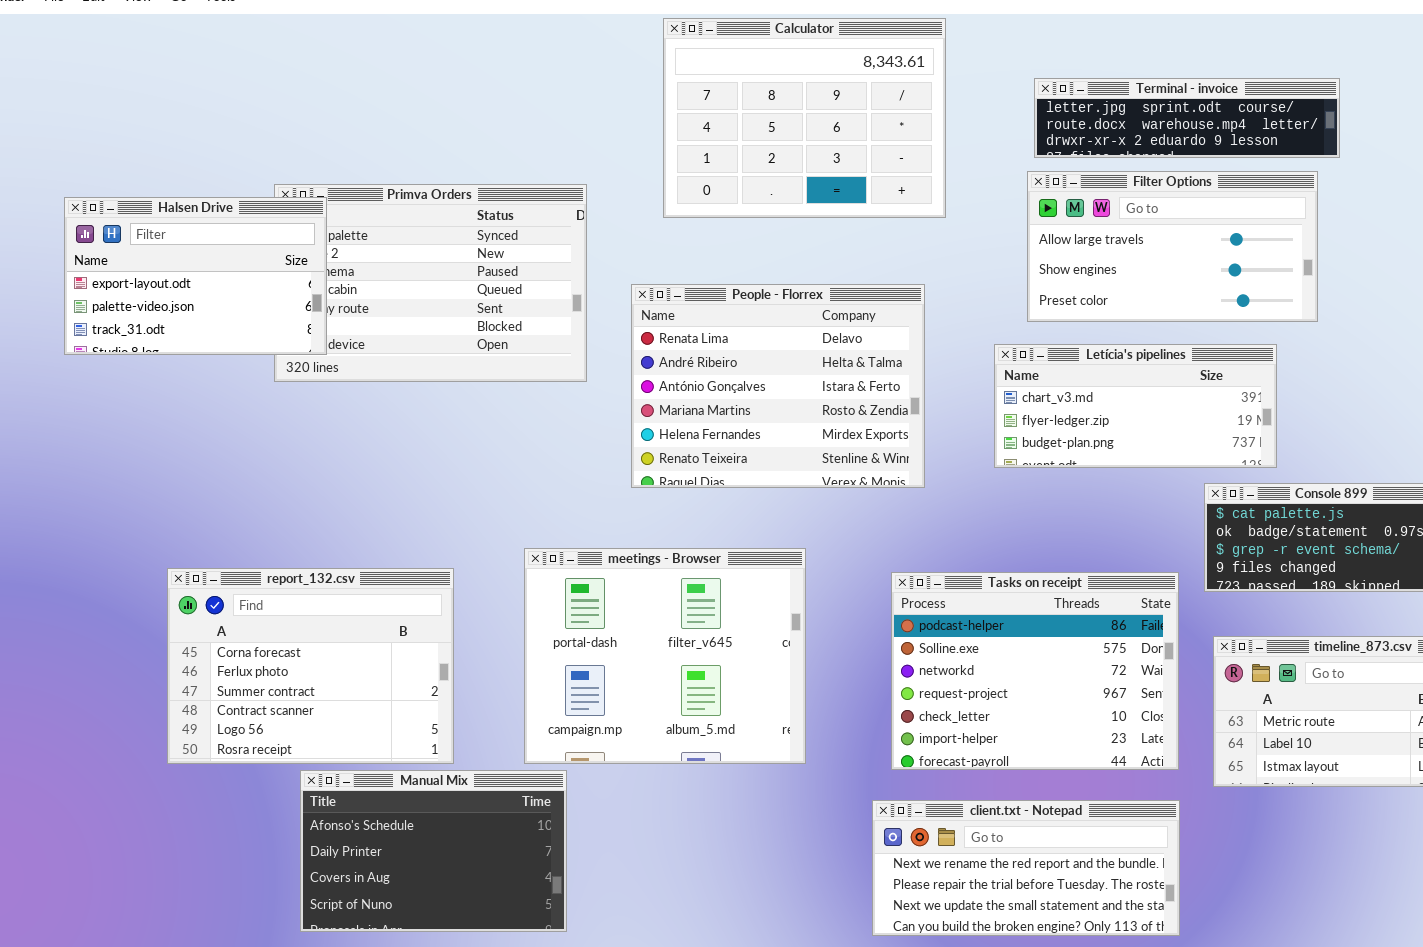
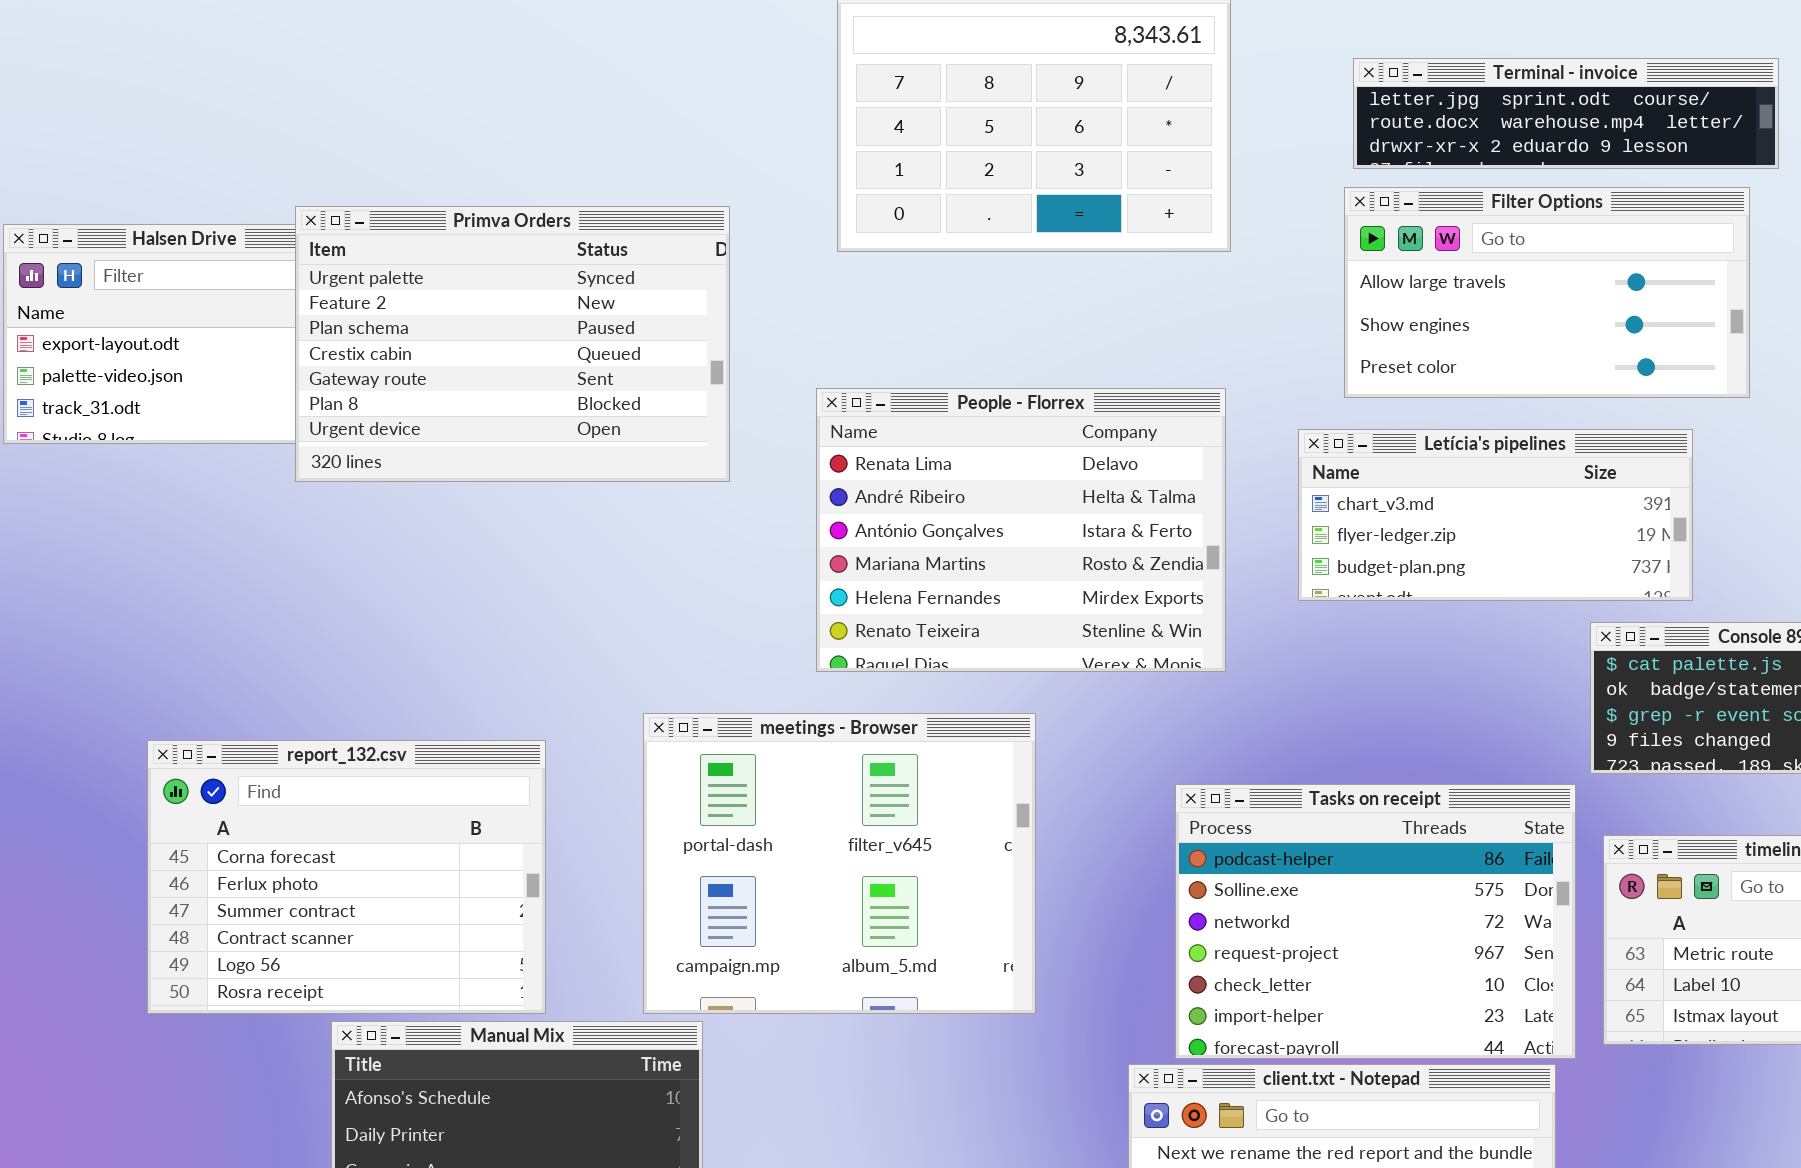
Primva Orders: [274,184,587,382] -> [295,206,730,482], raised
People - Florrex: [631,284,925,488] -> [816,388,1226,672], moved
Tasks on receipt: [891,572,1179,770] -> [1175,784,1576,1059], moved

